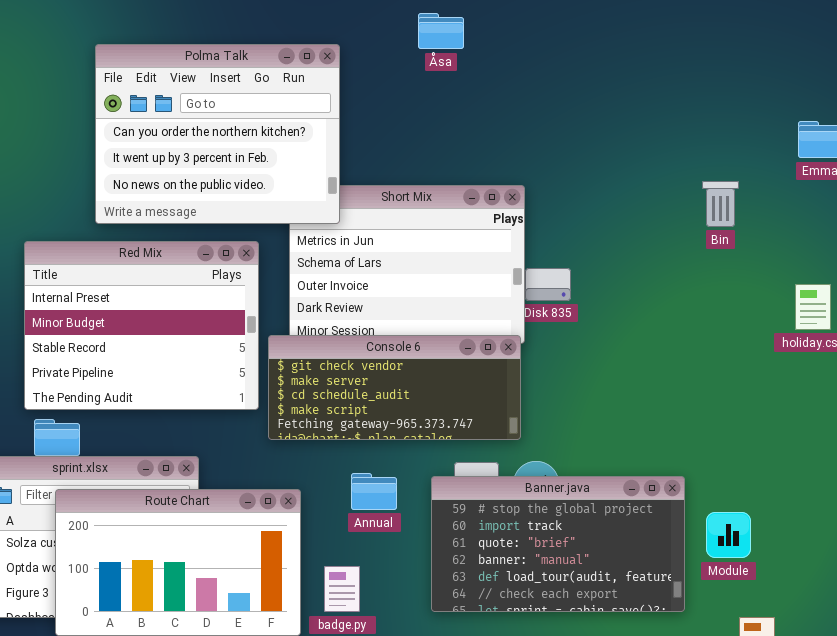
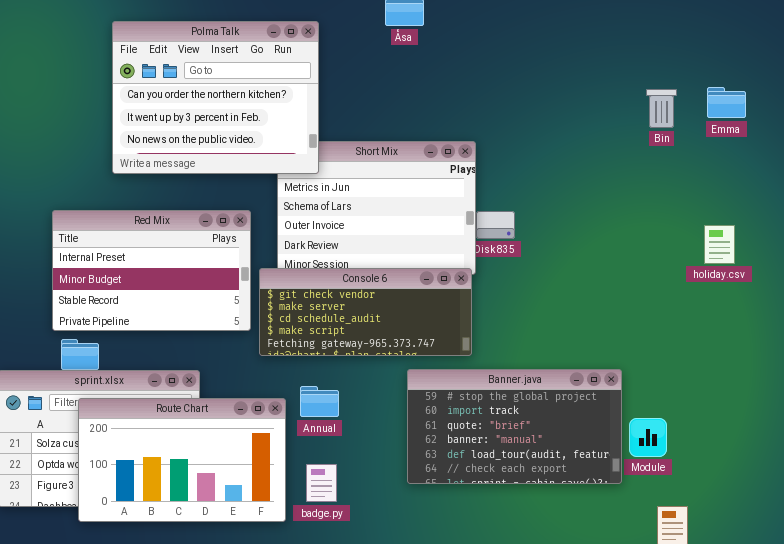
Bin: [702,181,739,227] -> [646,89,677,128], moved
Red Mix: [24,241,259,410] -> [52,210,251,331], resized
Annual: [351,473,397,510] -> [300,386,339,417], moved
Banner.java: [431,476,685,612] -> [407,369,622,484], moved

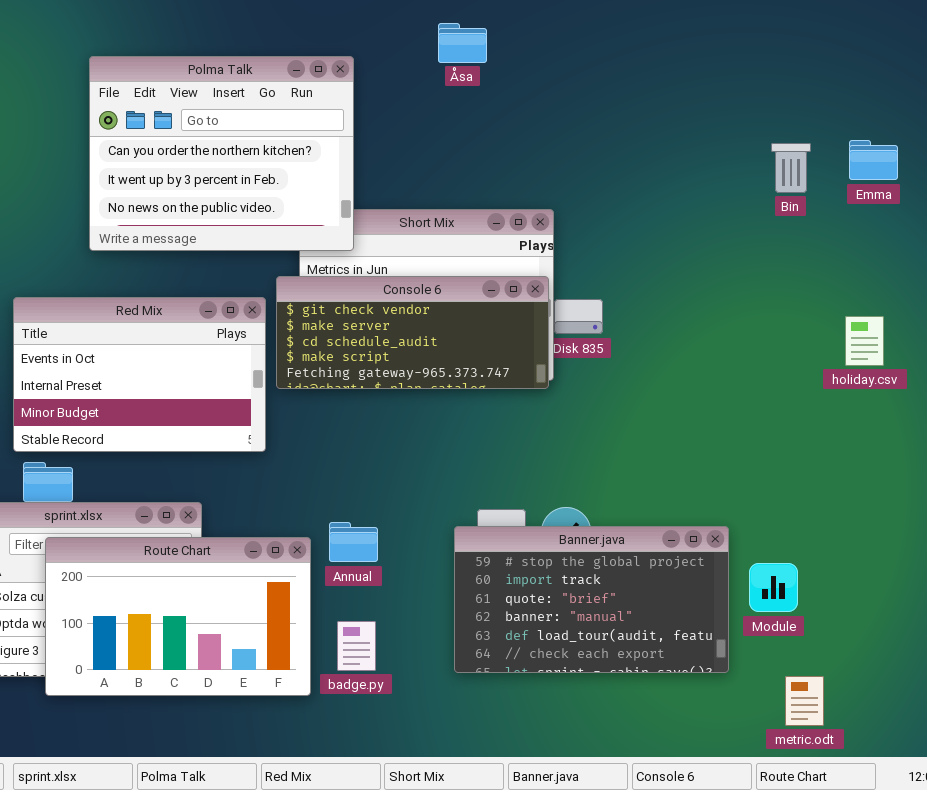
Red Mix: [52,210,251,331] -> [13,297,266,452], scrolled up 1 row
Console 6: [259,268,472,356] -> [276,276,549,389], moved
Banner.java: [407,369,622,484] -> [454,526,729,673], moved

